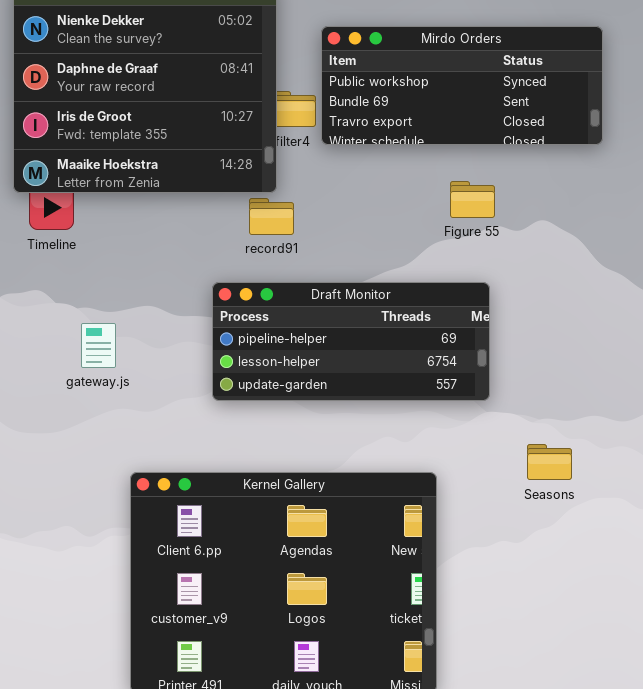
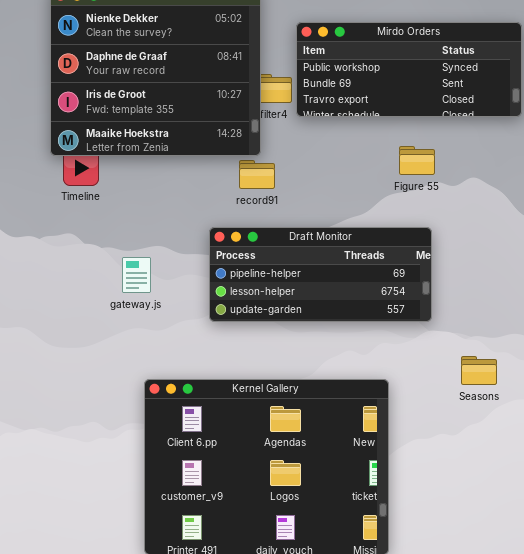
gateway.js: [81,323,116,368] -> [122,257,151,293], moved

